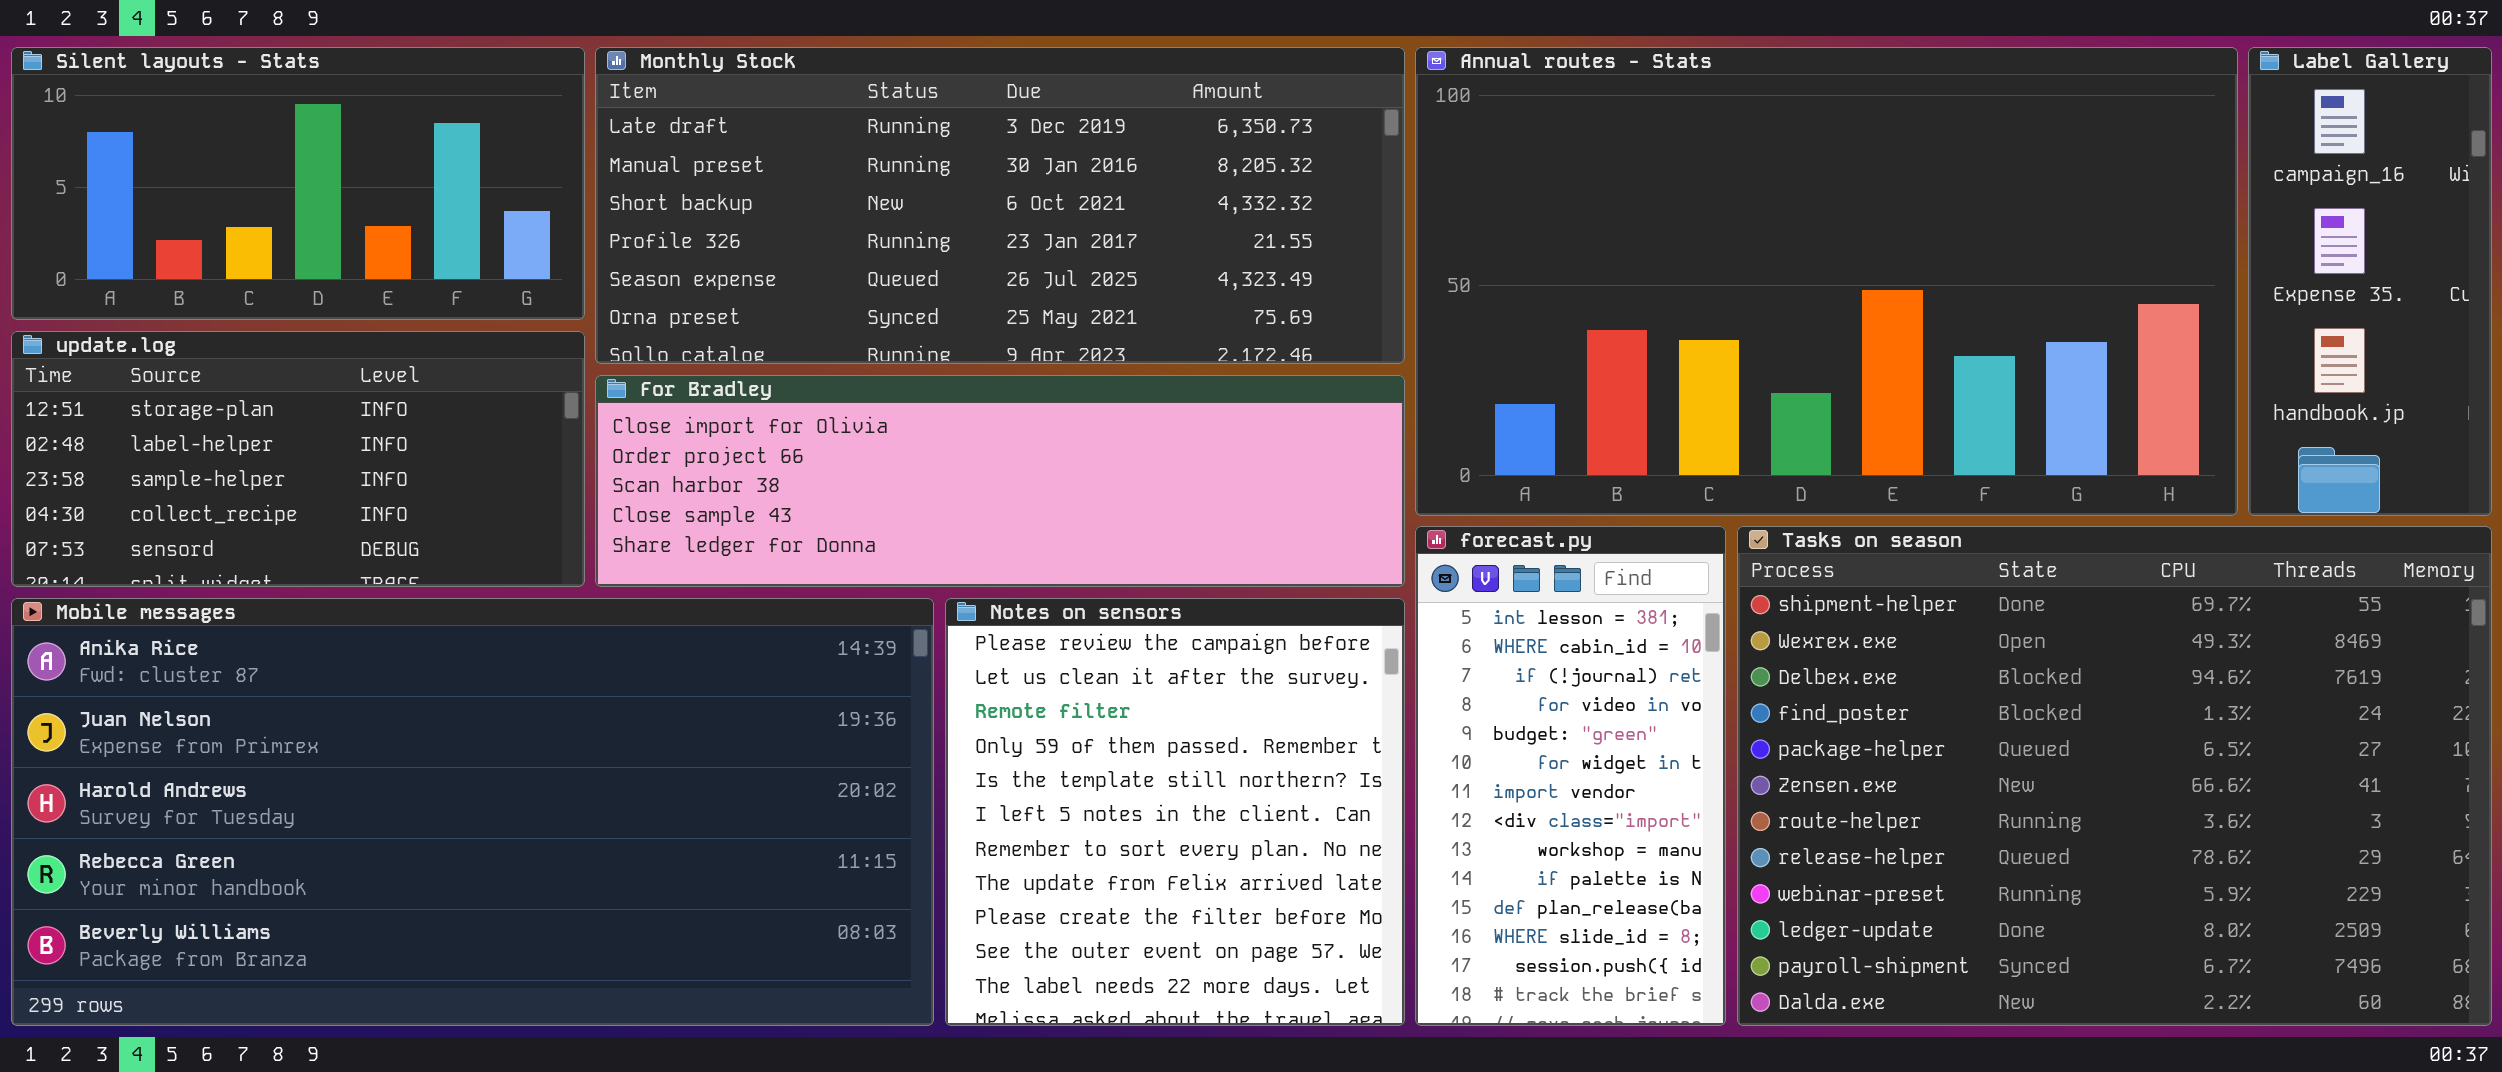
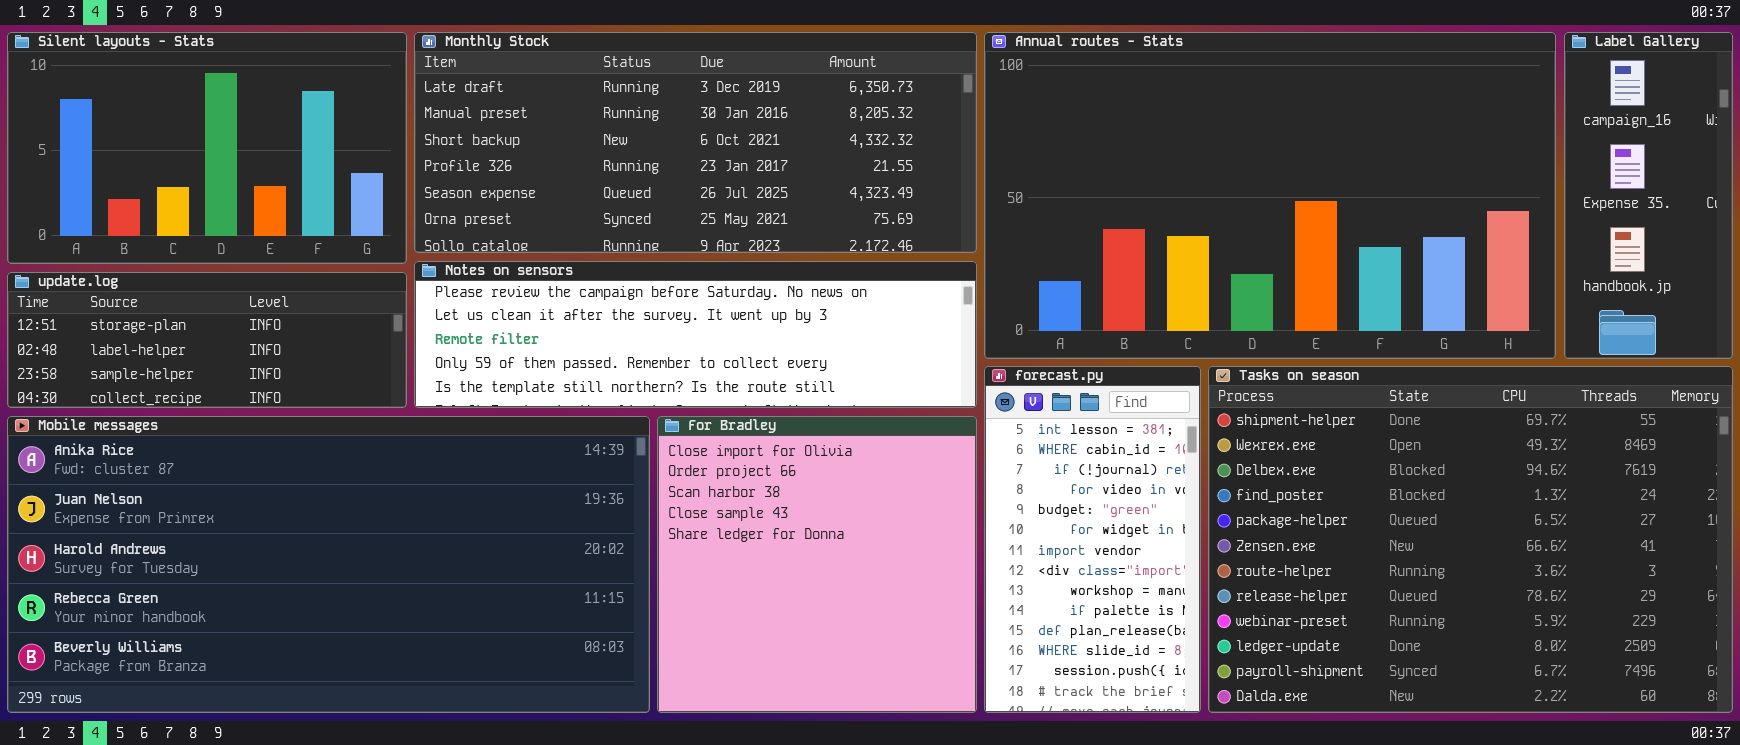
Silent layouts - Stats: [11,47,585,320] -> [7,32,407,264], resized
update.log: [11,331,585,587] -> [7,272,407,408], resized
For Bradley: [595,375,1405,587] -> [657,416,977,713], moved, resized
Notes on sensors: [945,598,1405,1026] -> [414,261,977,408], moved, resized

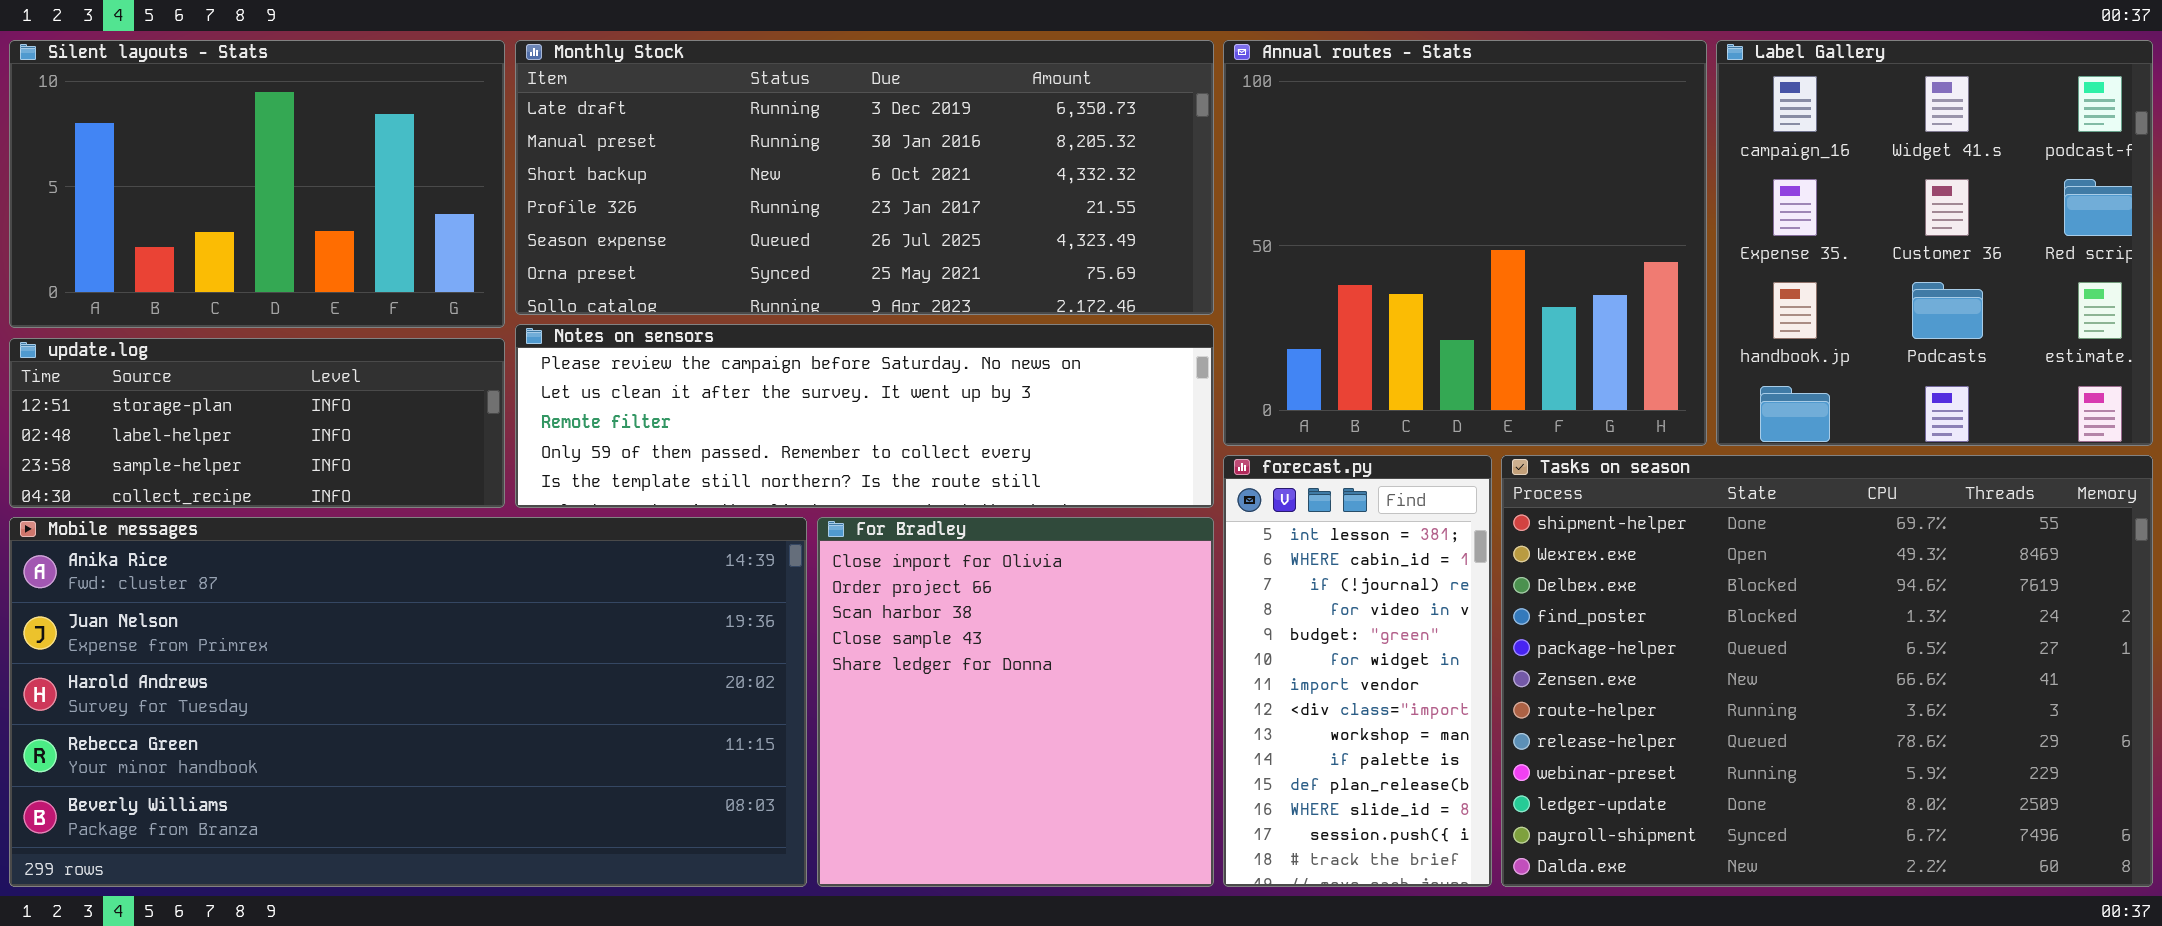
Annual routes - Stats: [984,32,1556,359] -> [1223,40,1707,446], resized
Label Gallery: [1564,32,1733,359] -> [1716,40,2153,446], resized

